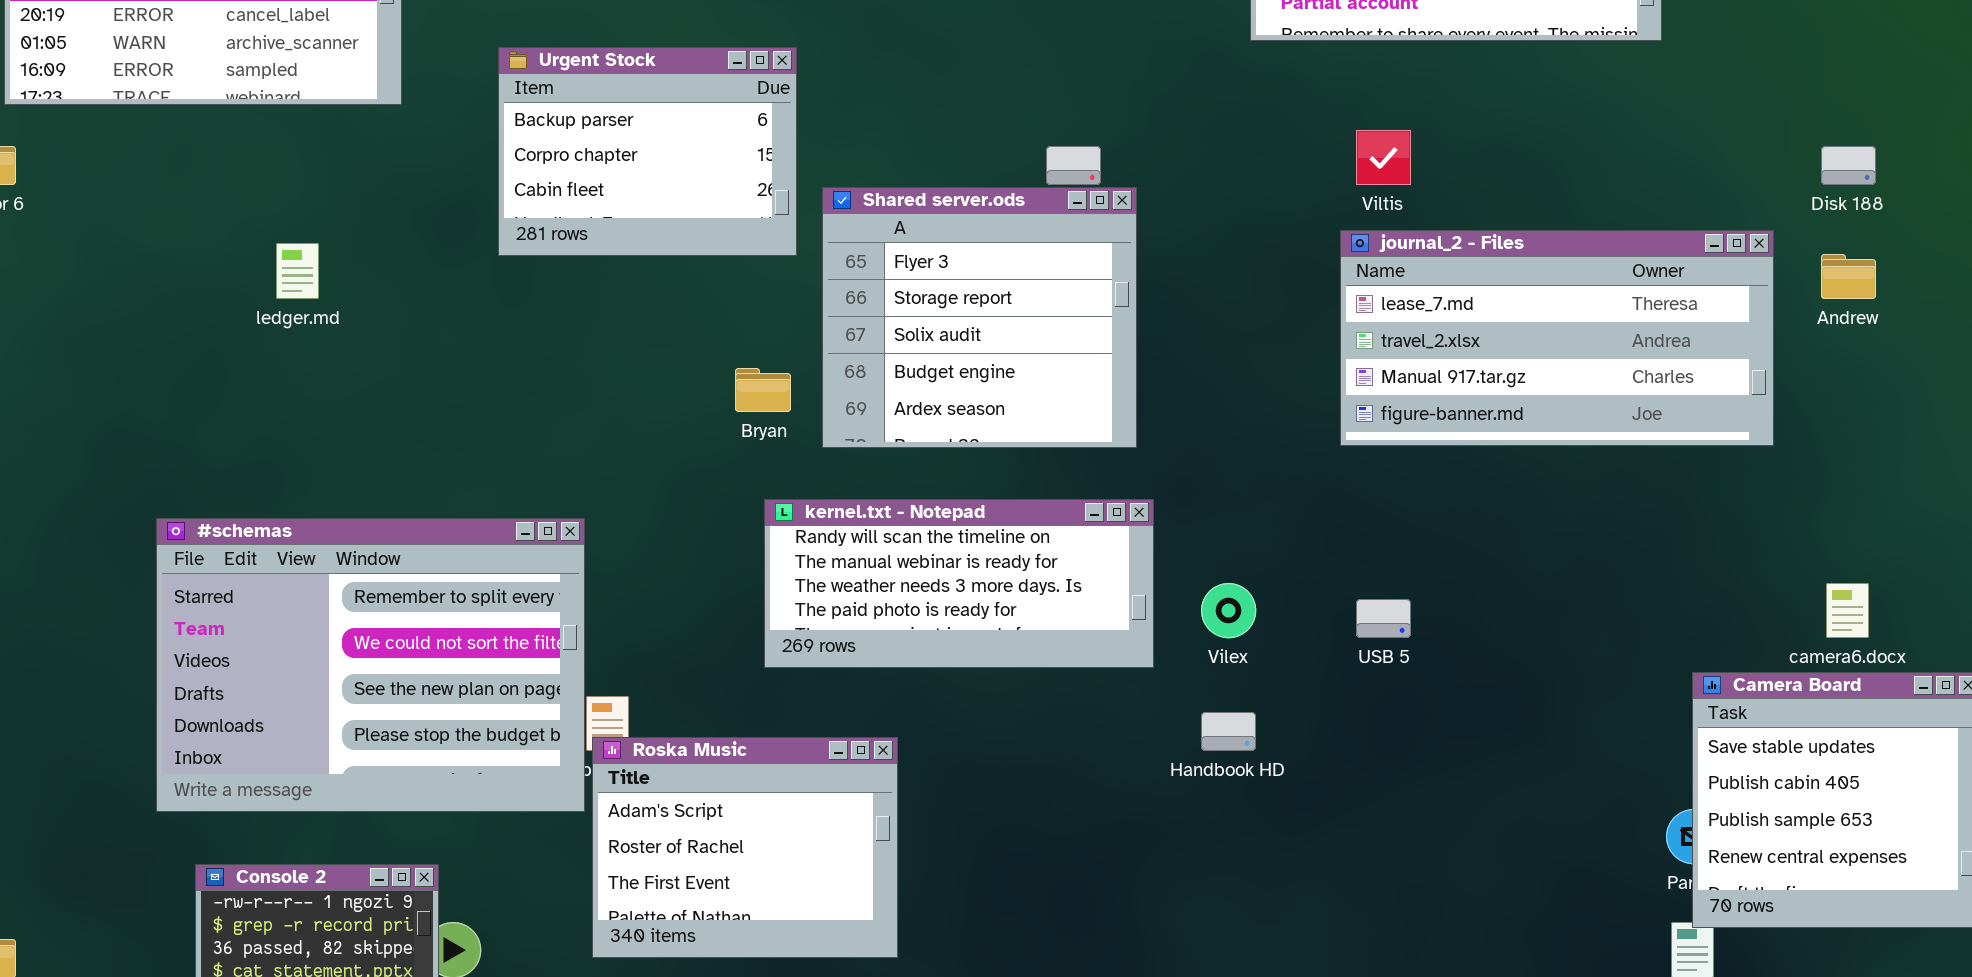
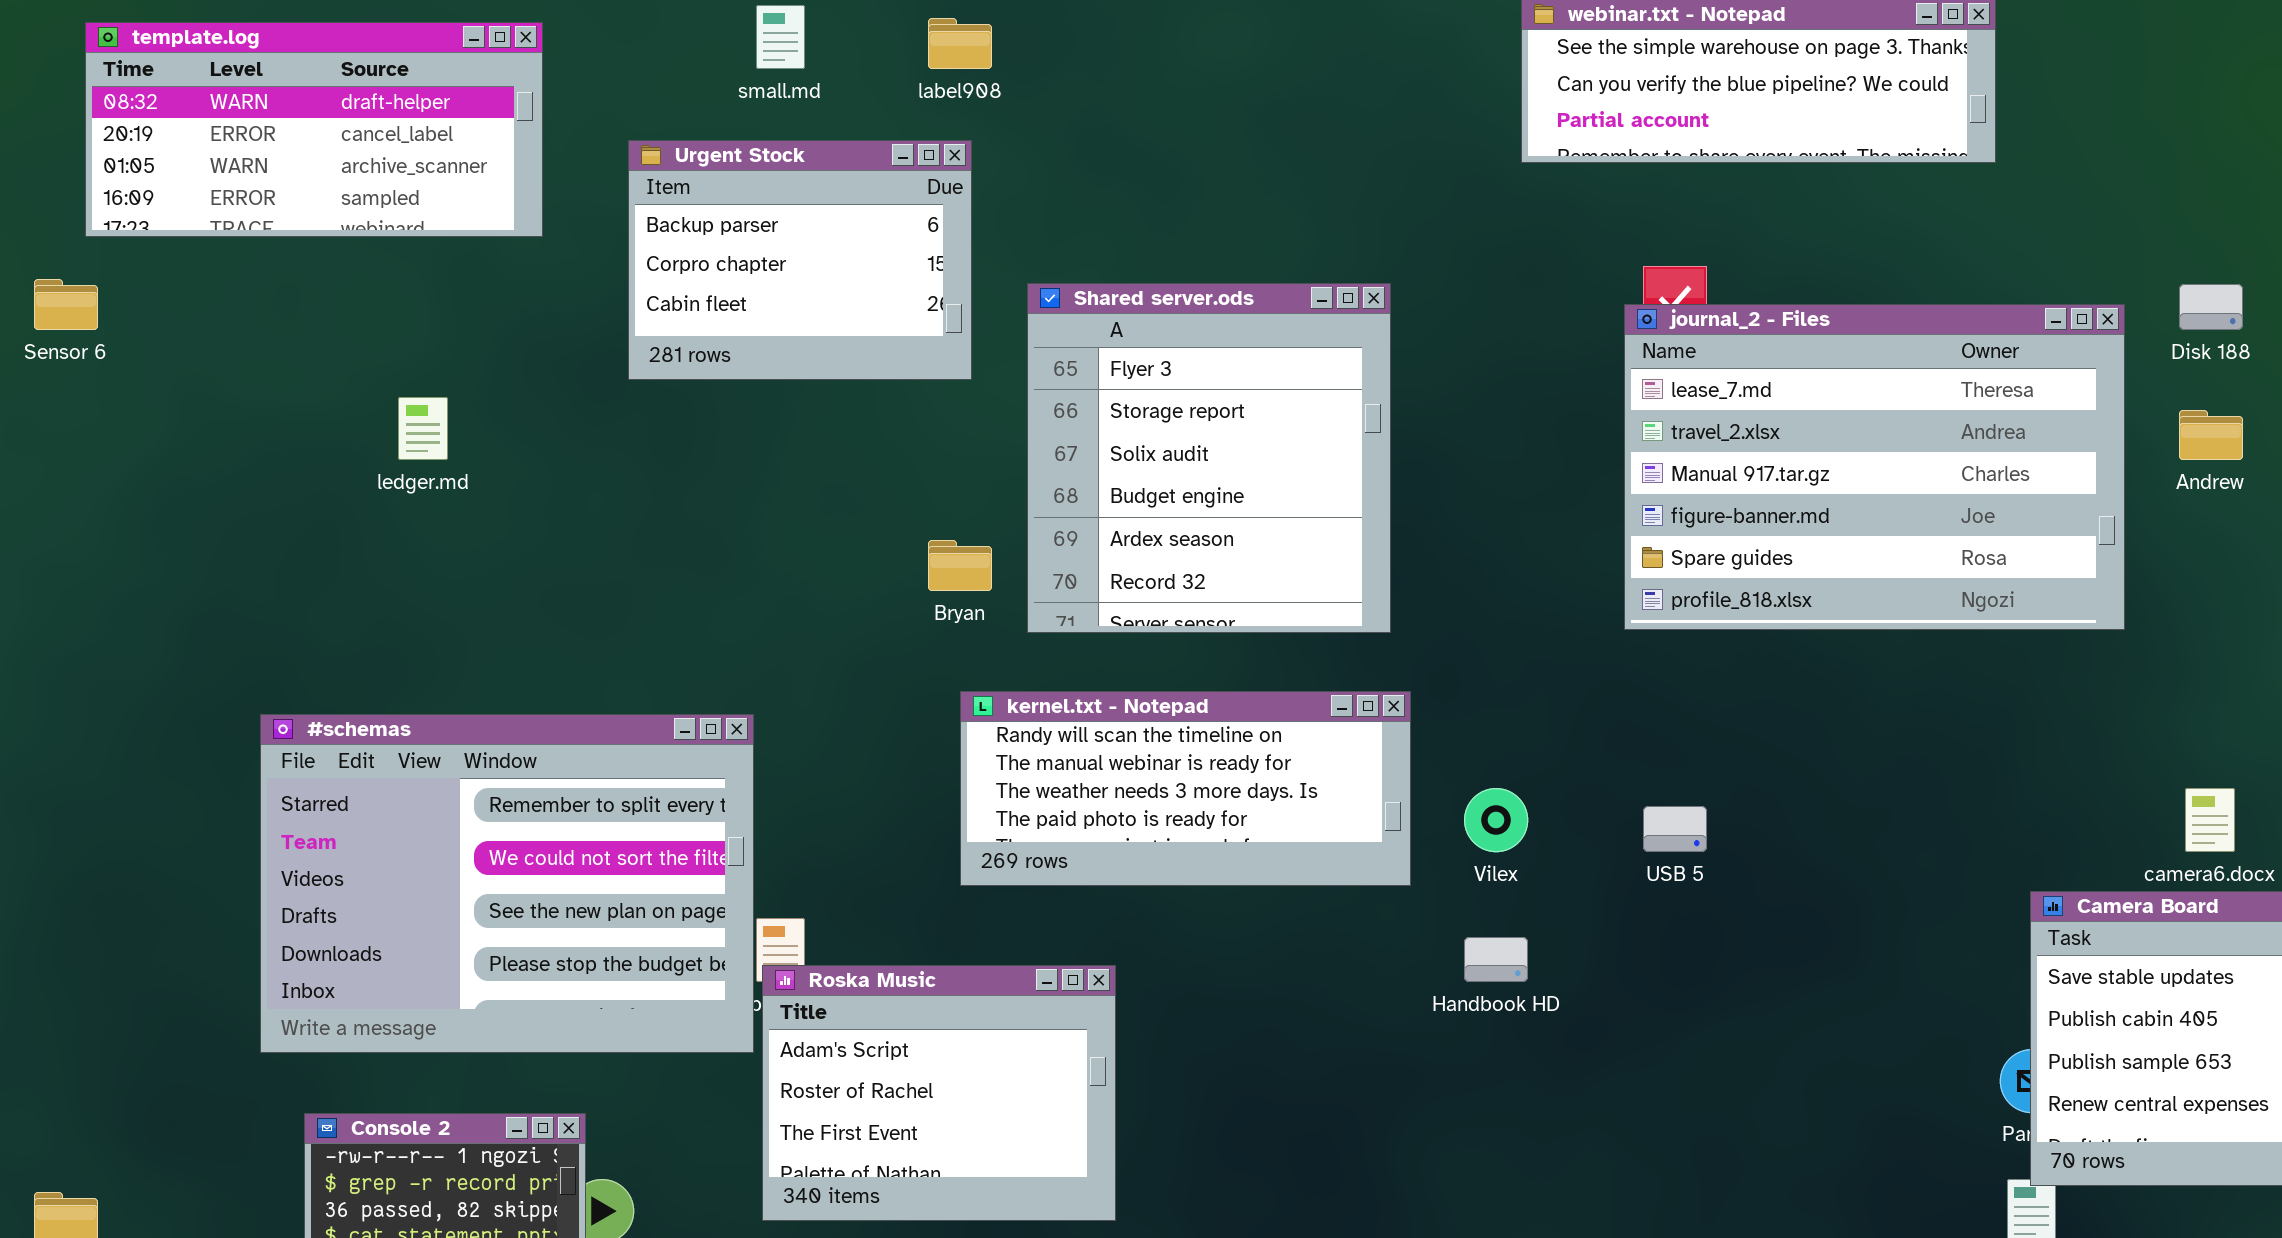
Urgent Stock: [498,47,797,256] -> [628,140,972,380], moved
Shared server.ods: [822,187,1137,448] -> [1027,283,1391,633], resized
journal_2 - Files: [1340,230,1774,446] -> [1624,304,2125,630], resized

